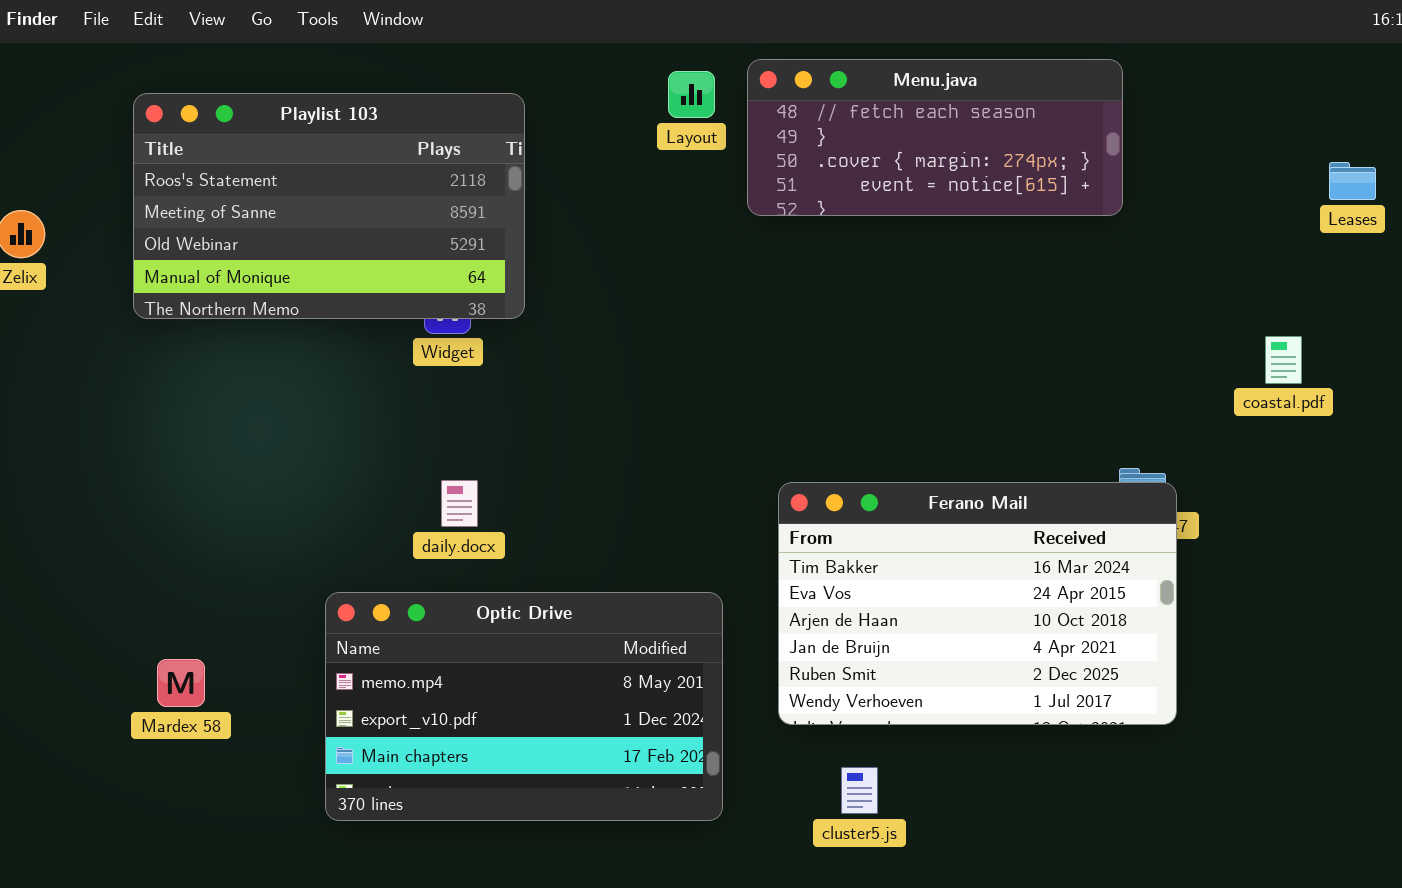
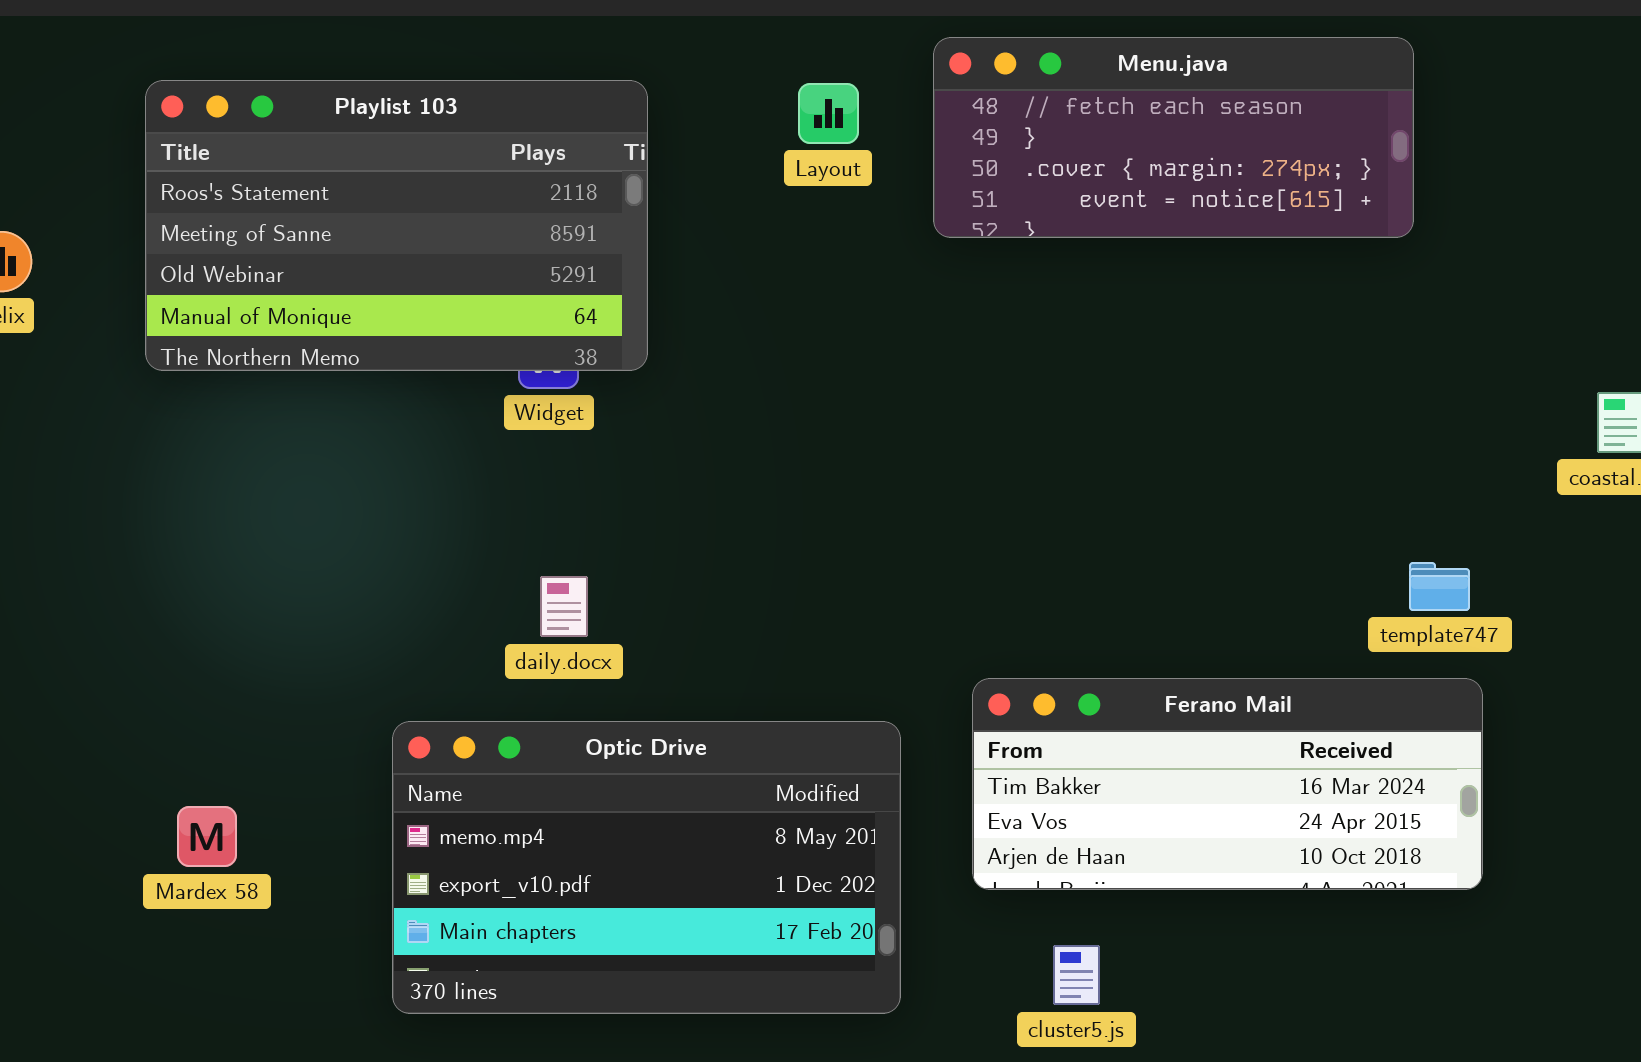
Layout: [668,71,715,118] -> [798,83,859,144], moved
Ferano Mail: [778,482,1177,725] -> [972,678,1483,890], resized

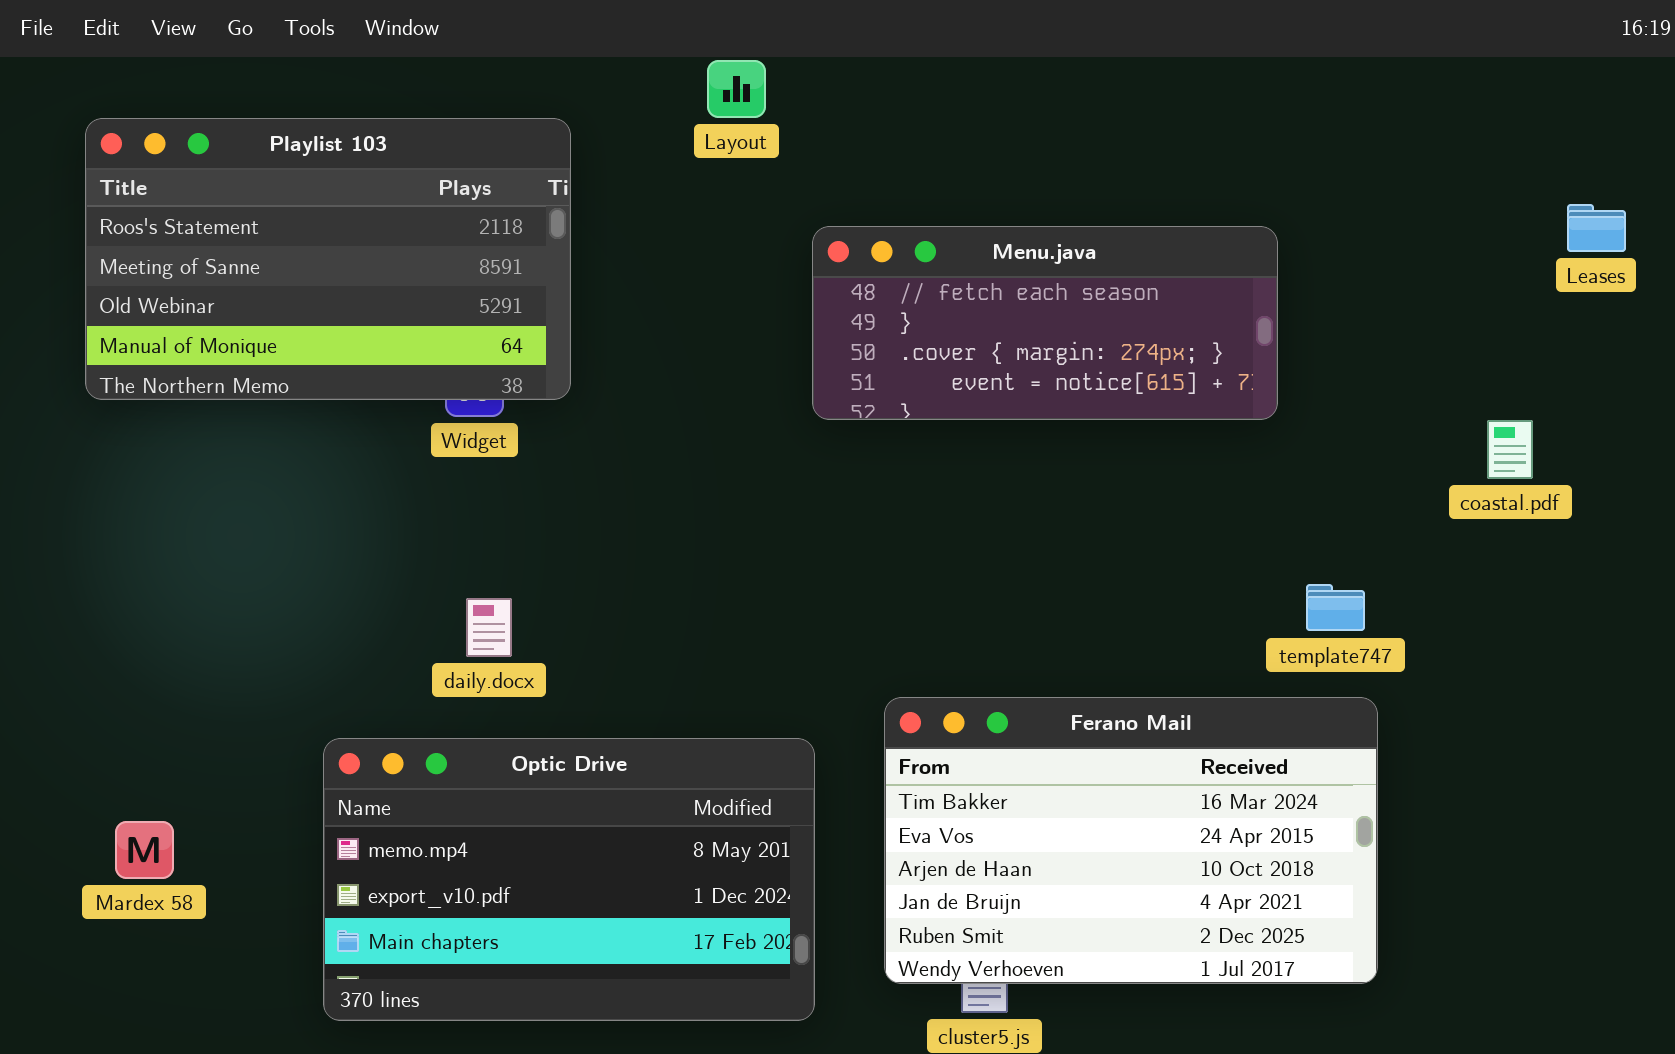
Menu.java: [933,37,1414,238] -> [812,226,1278,420], moved
Layout: [798,83,859,144] -> [707,60,766,118], moved
Ferano Mail: [972,678,1483,890] -> [884,697,1378,984], resized

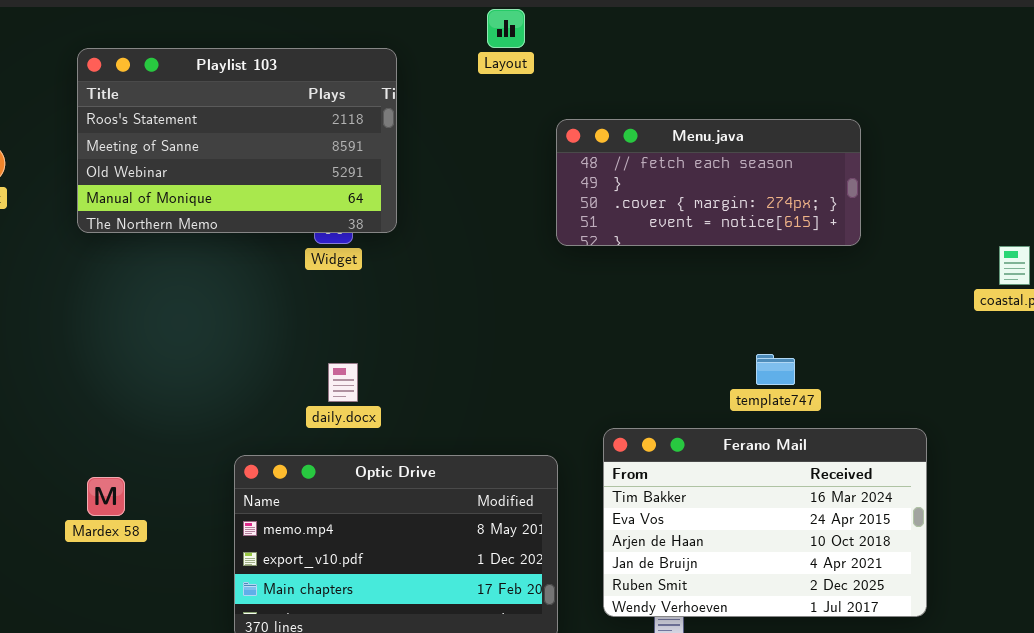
template747: [1306,584,1365,631] -> [756,354,795,385], moved
Mardex 58: [115,821,174,879] -> [87,477,125,516], moved

